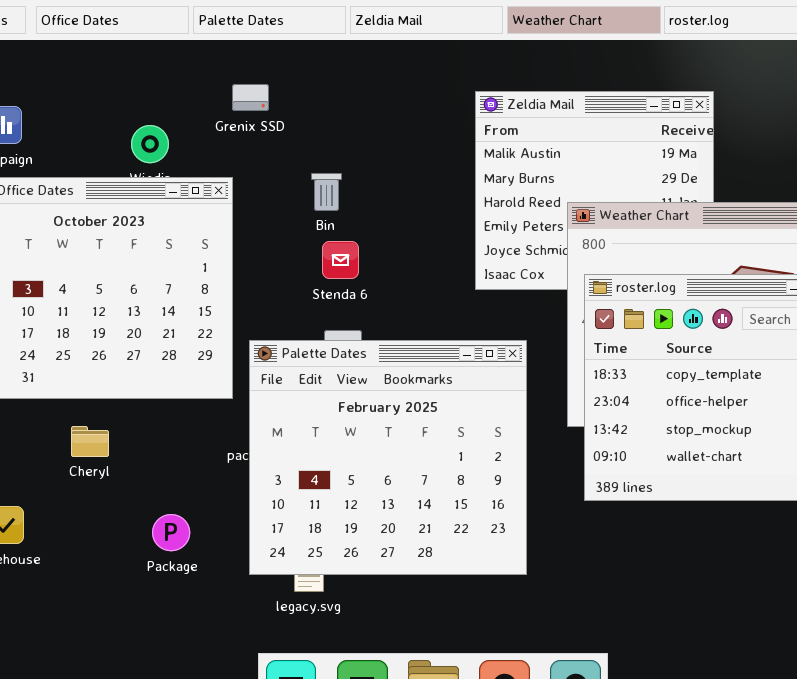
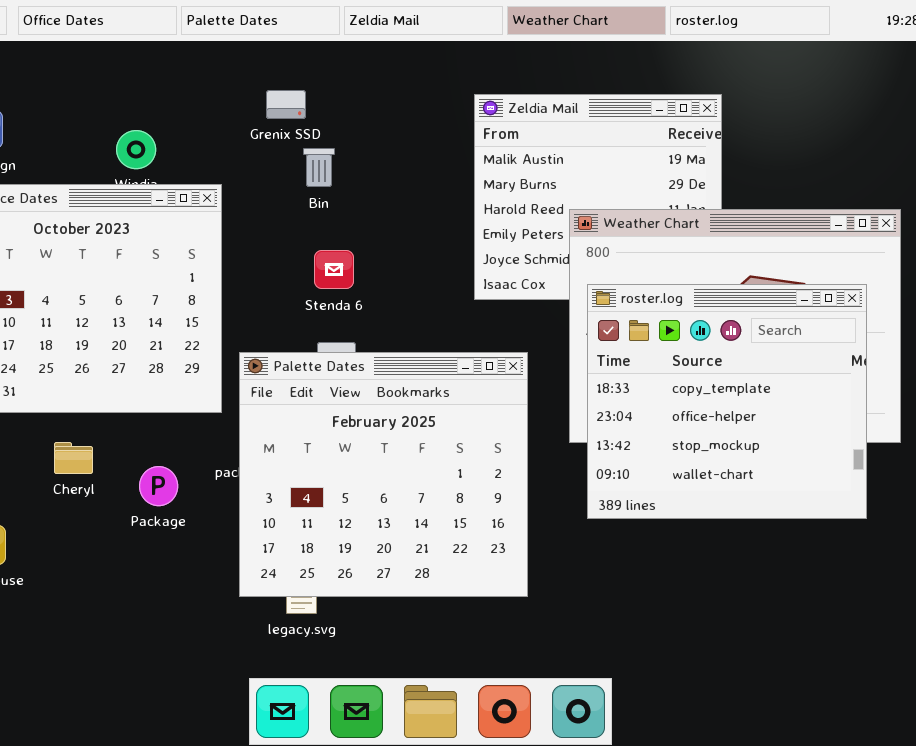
Grenix SSD: [232,84,269,111] -> [266,90,306,119], moved
Bin: [311,173,342,211] -> [303,148,335,187], moved
Package: [152,514,190,551] -> [139,466,178,506], moved

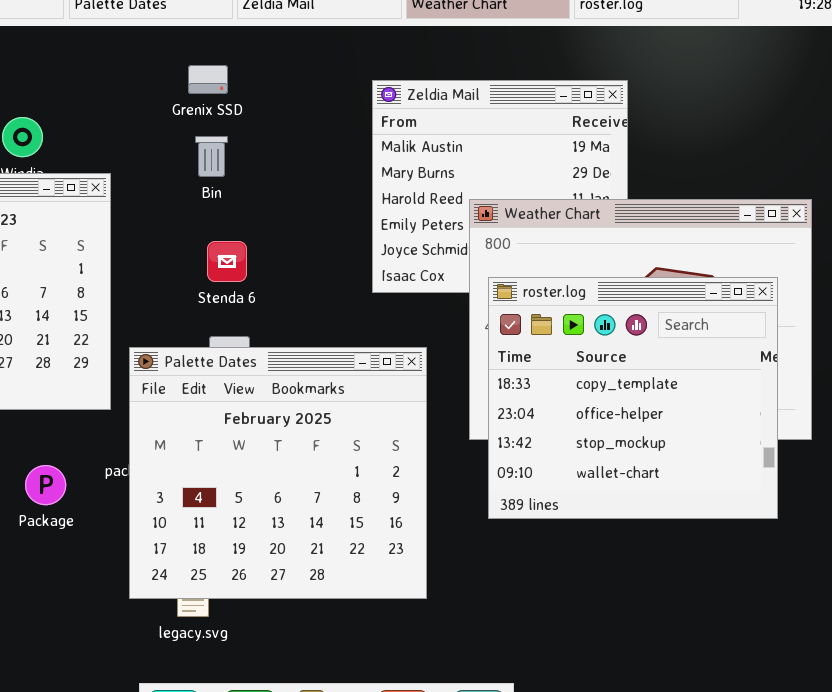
Grenix SSD: [266,90,306,119] -> [188,65,228,94], moved

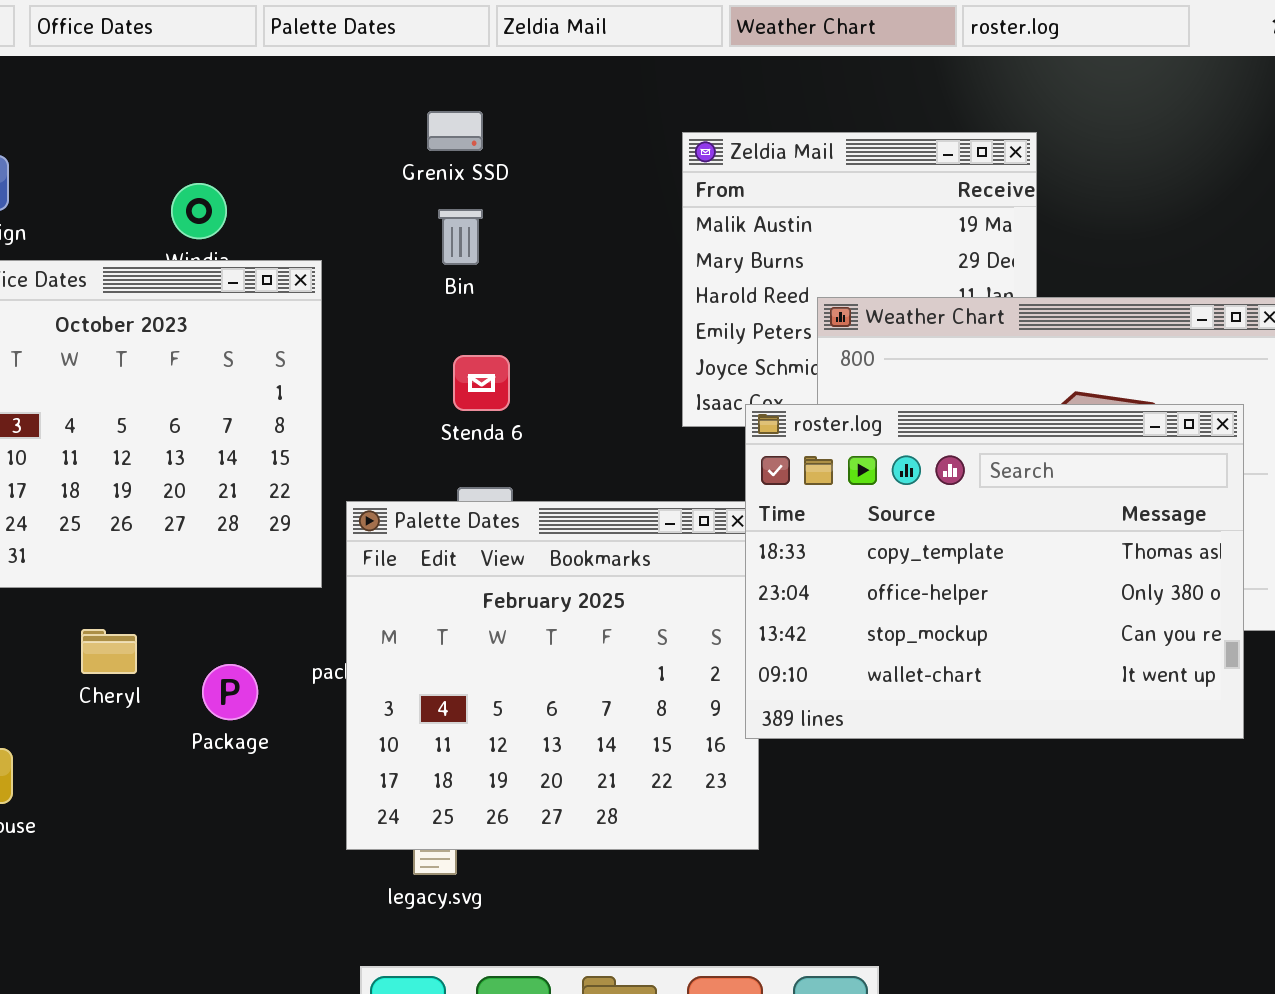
roster.log: [488,277,778,519] -> [745,404,1244,739], resized

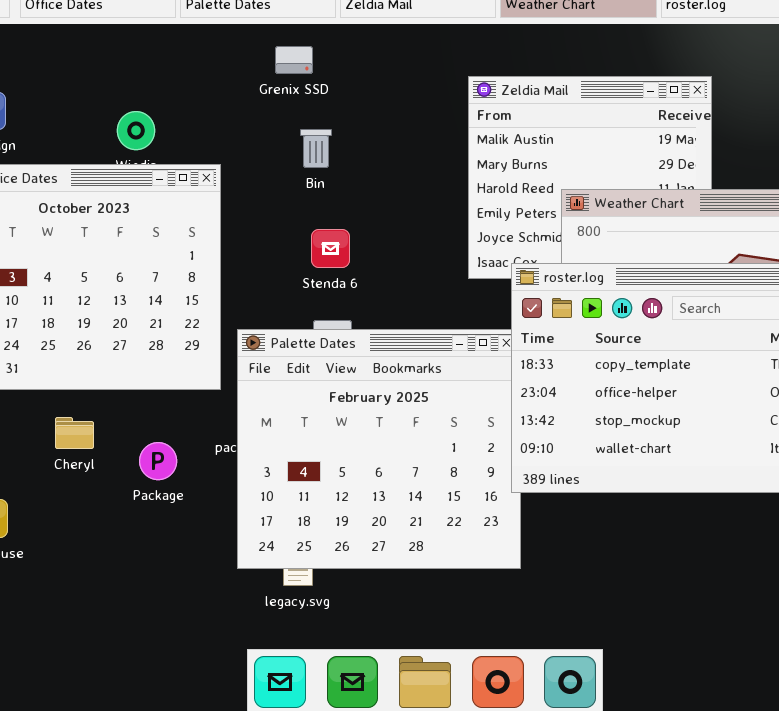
Grenix SSD: [427,111,483,151] -> [275,46,313,74], moved

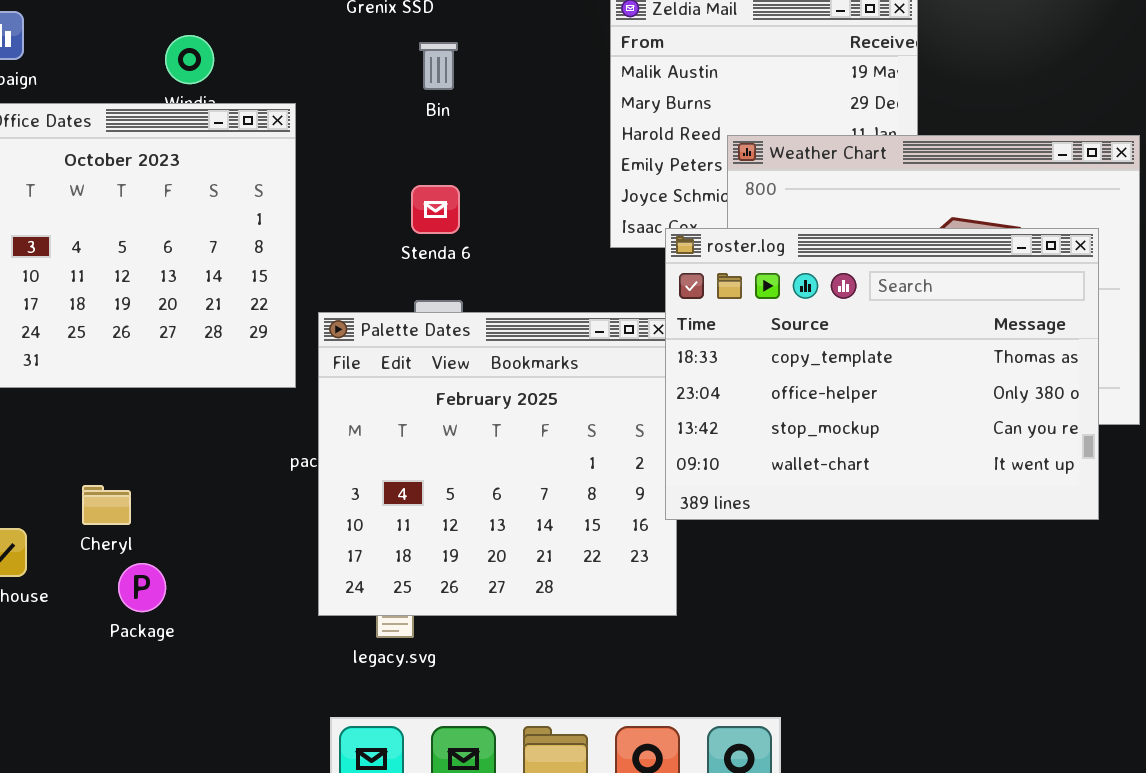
Bin: [300,129,332,168] -> [419,42,458,90], moved
Cheryl: [55,417,94,449] -> [82,485,131,525], moved
Package: [139,442,177,480] -> [118,563,166,612], moved

